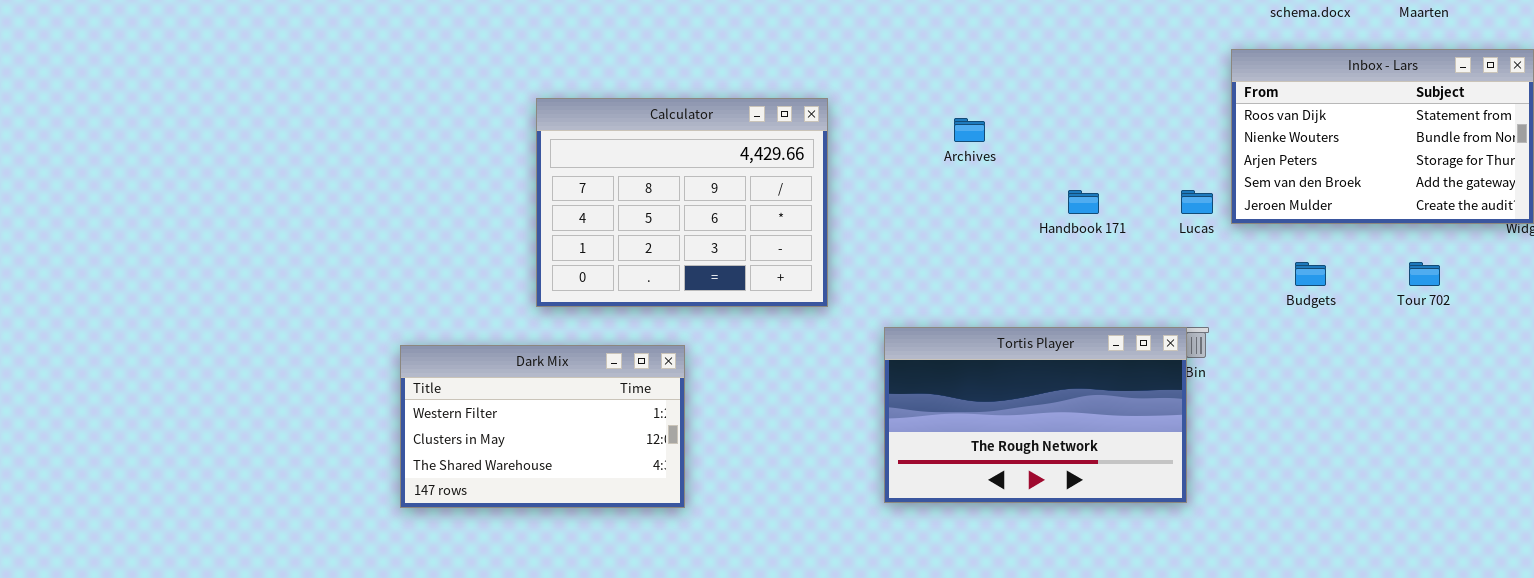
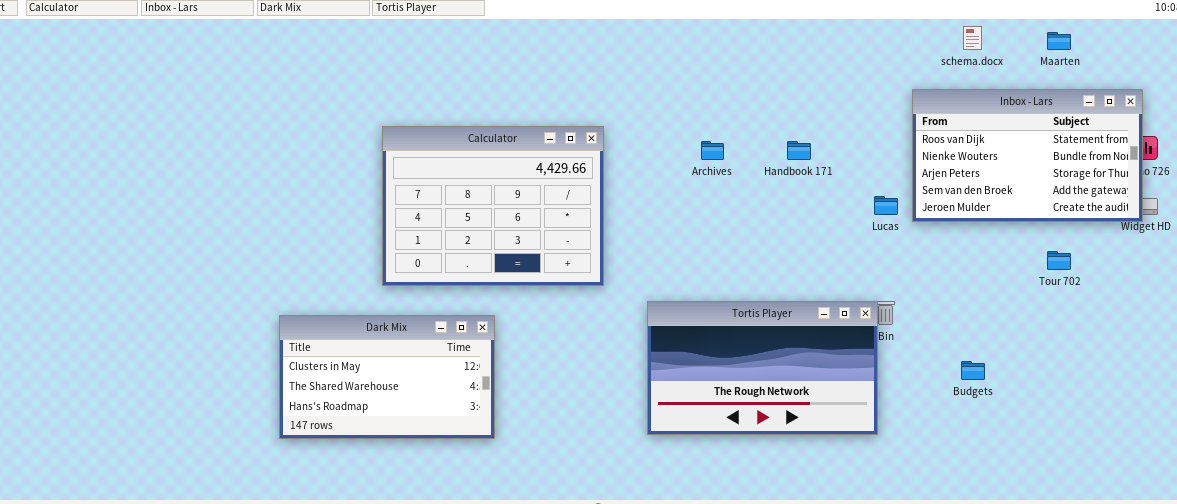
Handbook 171: [1068,190,1099,214] -> [787,141,811,160], moved
Budgets: [1295,262,1326,286] -> [961,361,985,380], moved
Dark Mix: [400,345,685,508] -> [279,315,495,439], scrolled down 1 row

